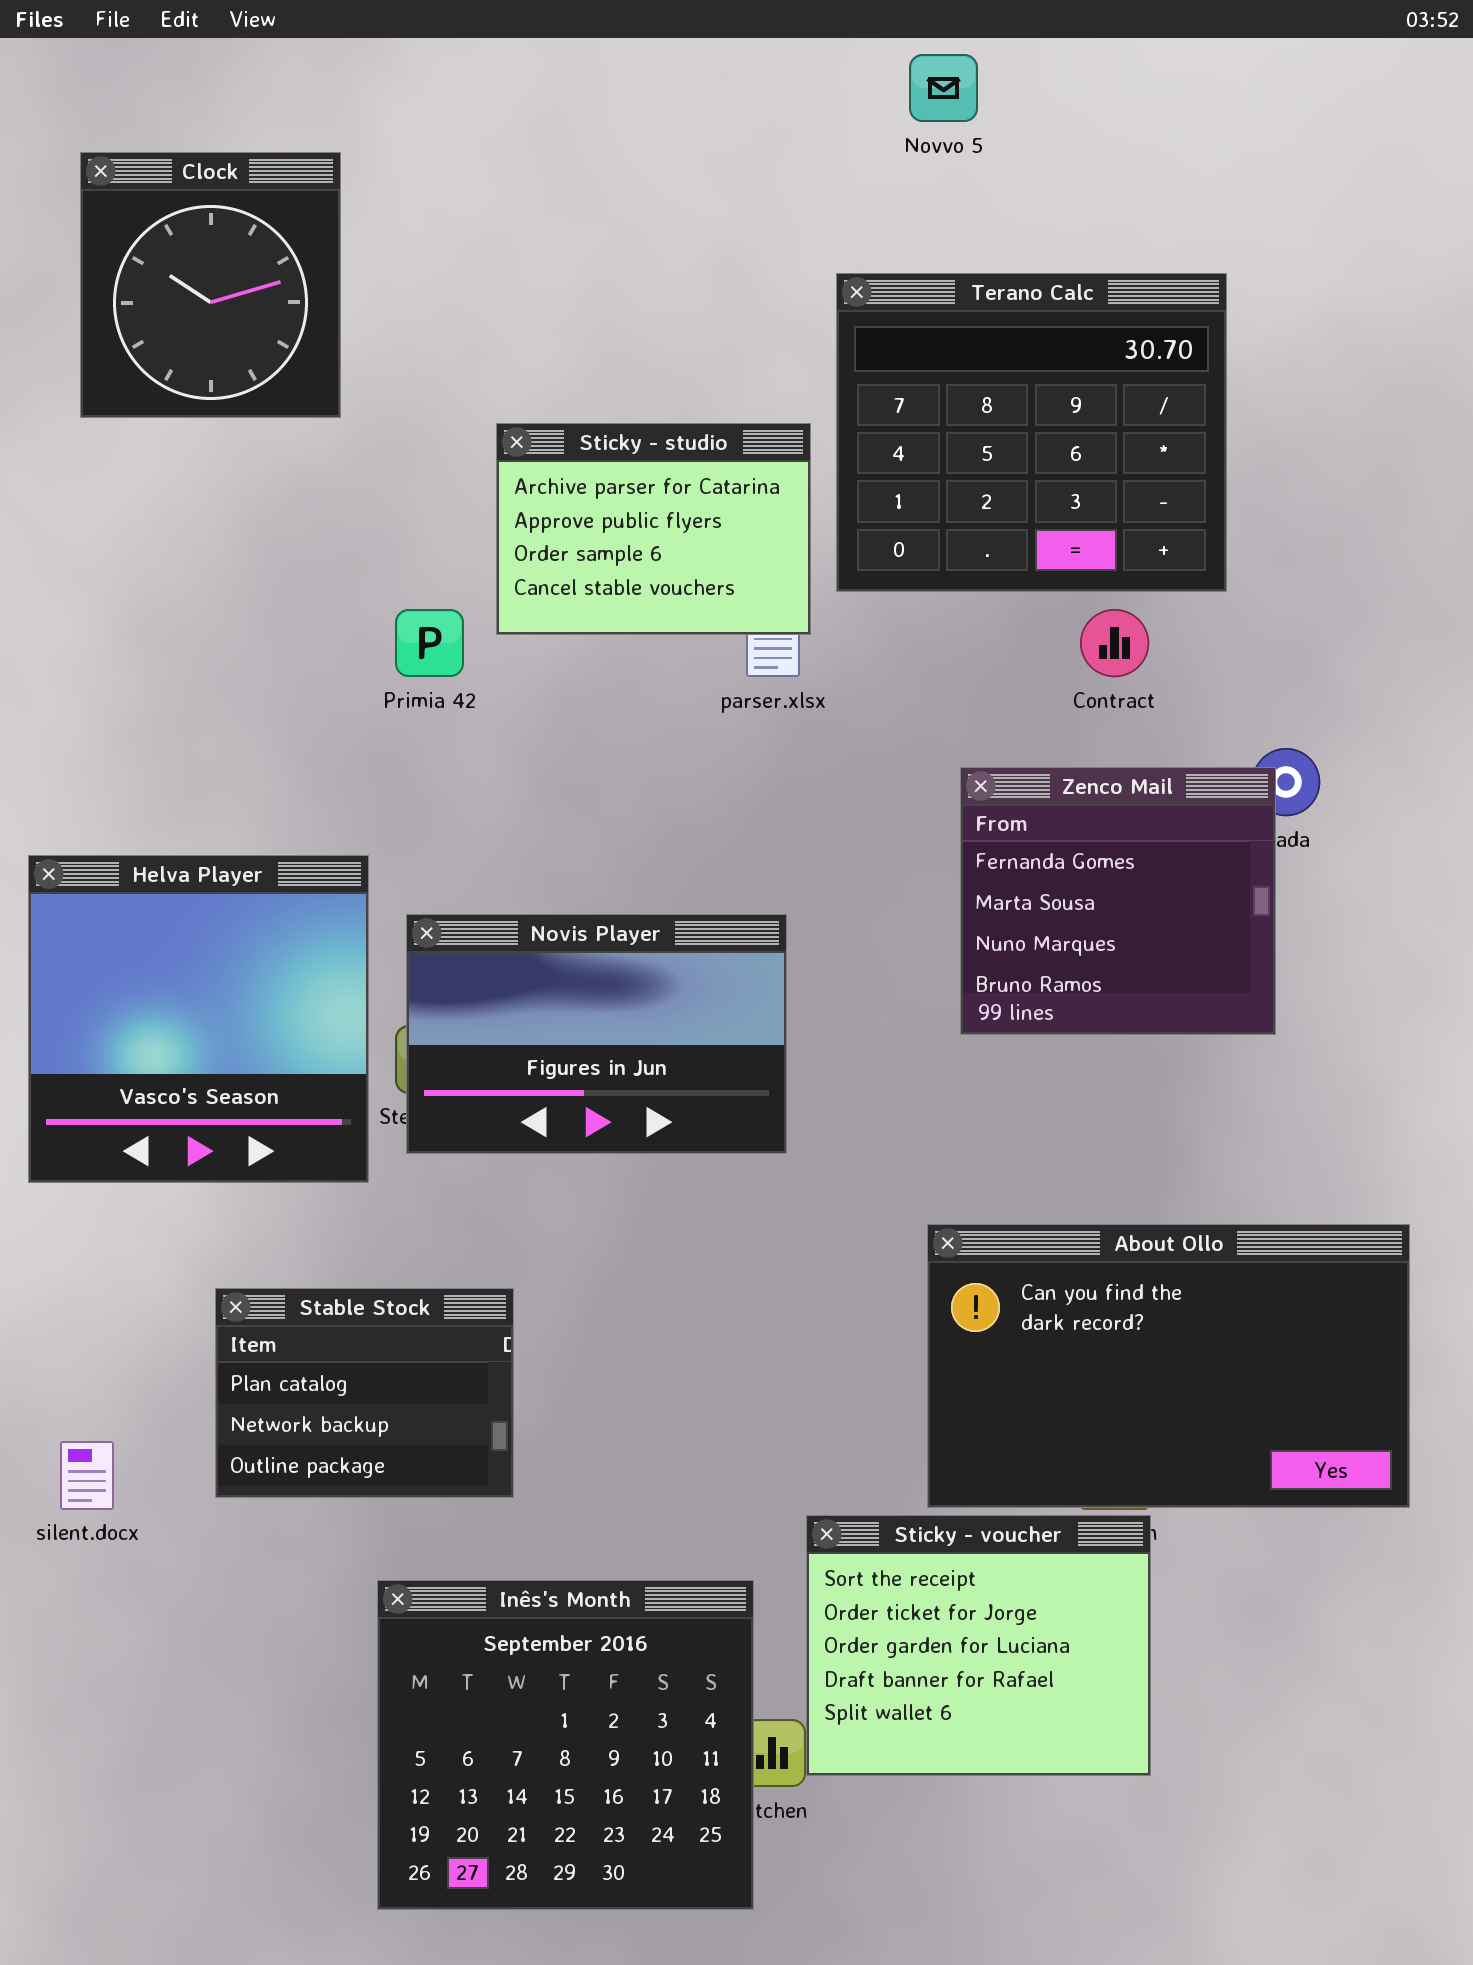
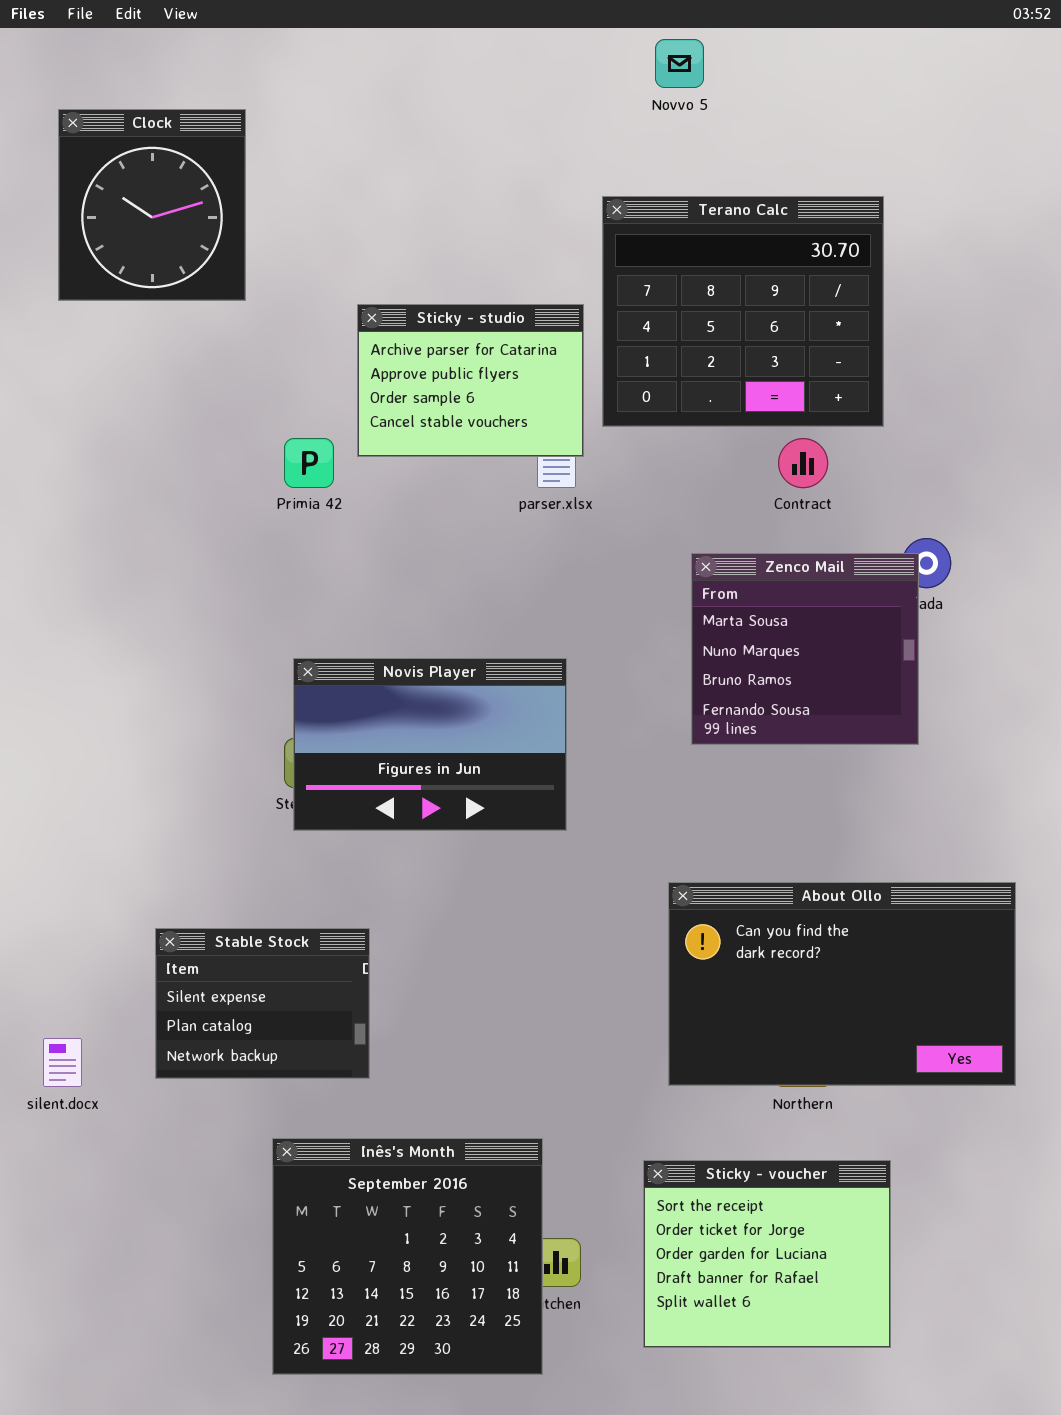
Zenco Mail: [960,767,1276,1035] -> [691,553,919,745], scrolled down 1 row
Helva Player: [28,855,369,1183] -> none, closed
Stable Stock: [215,1288,514,1498] -> [155,928,370,1079], scrolled up 1 row
Sticky - voucher: [806,1515,1151,1776] -> [643,1160,891,1348], moved

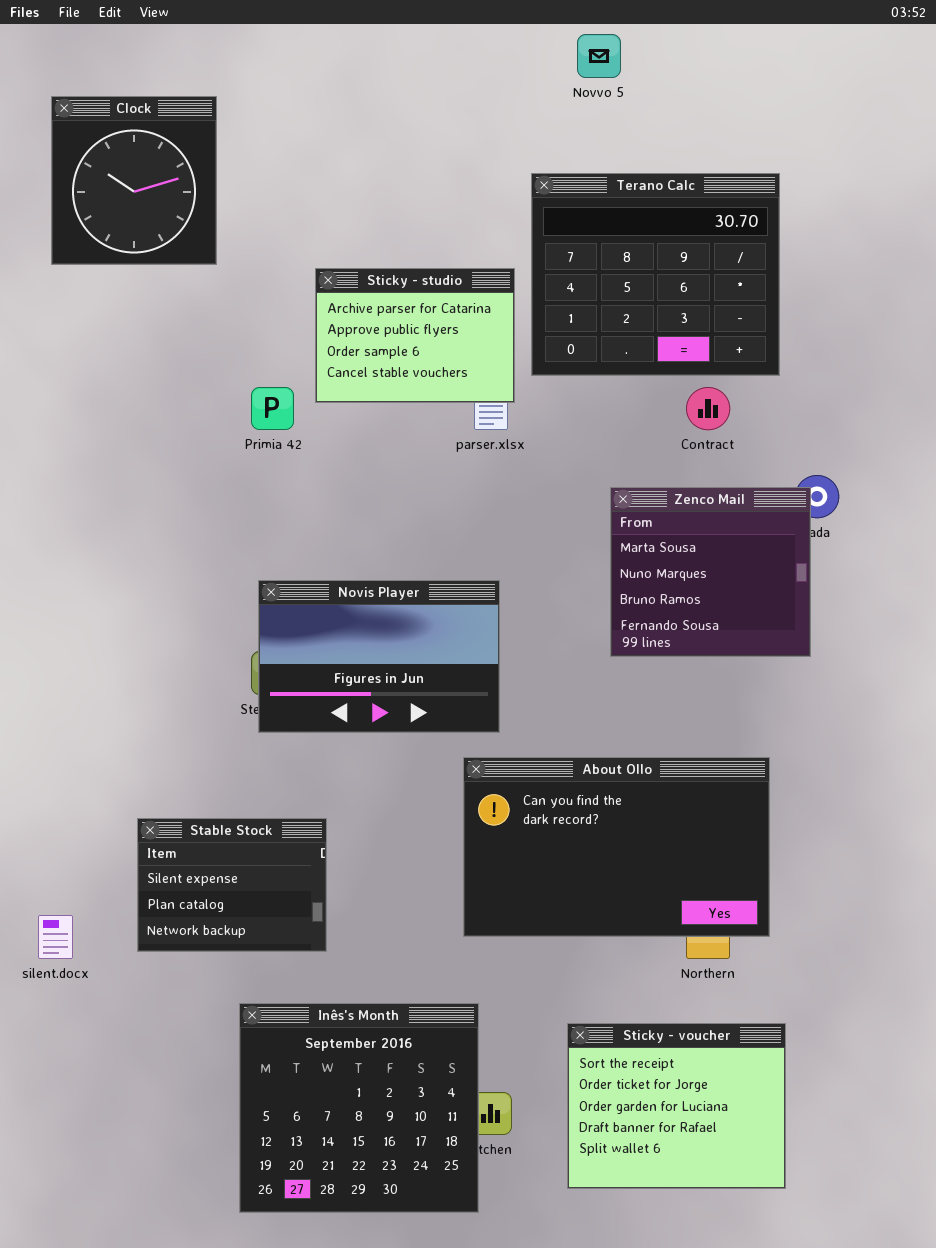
About Ollo: [668,882,1016,1086] -> [463,757,770,937], moved

